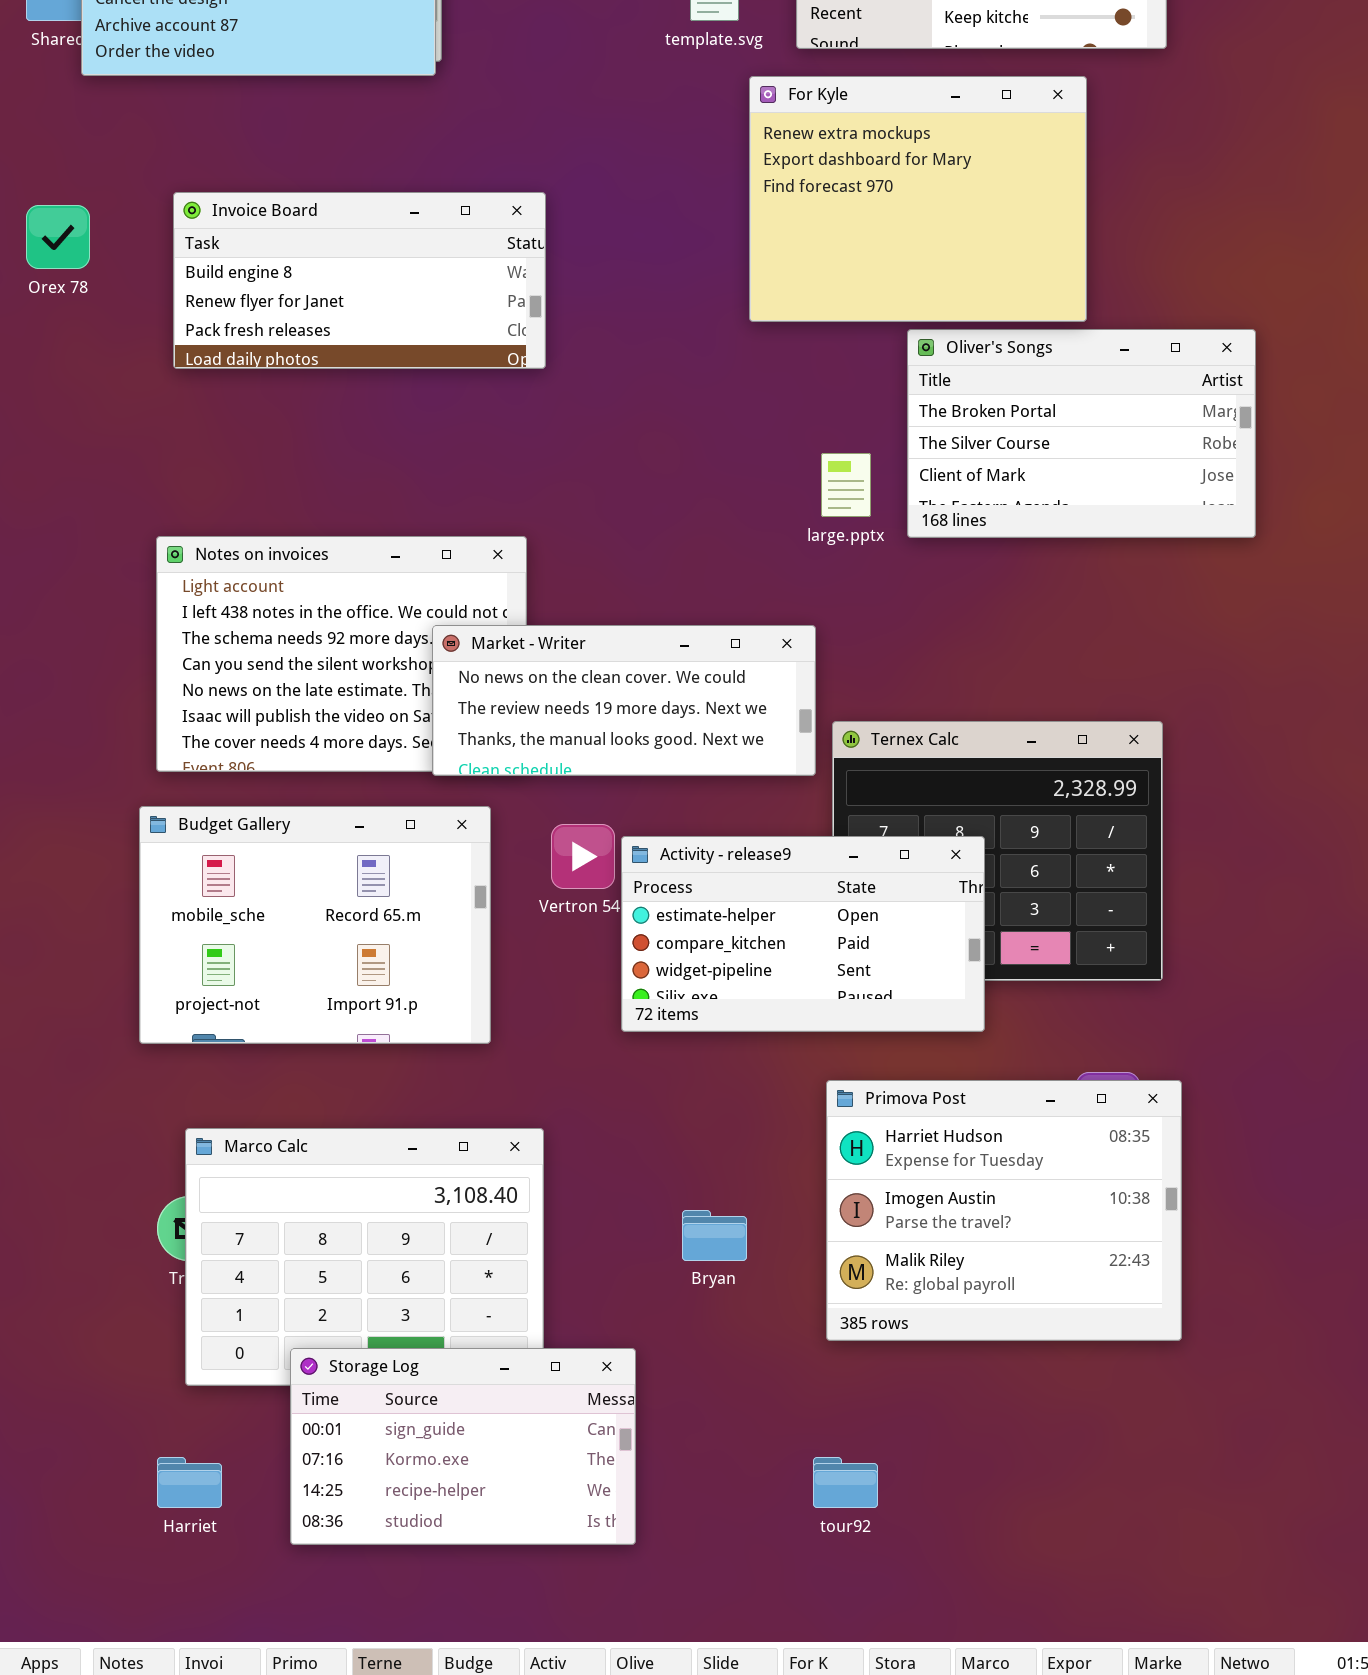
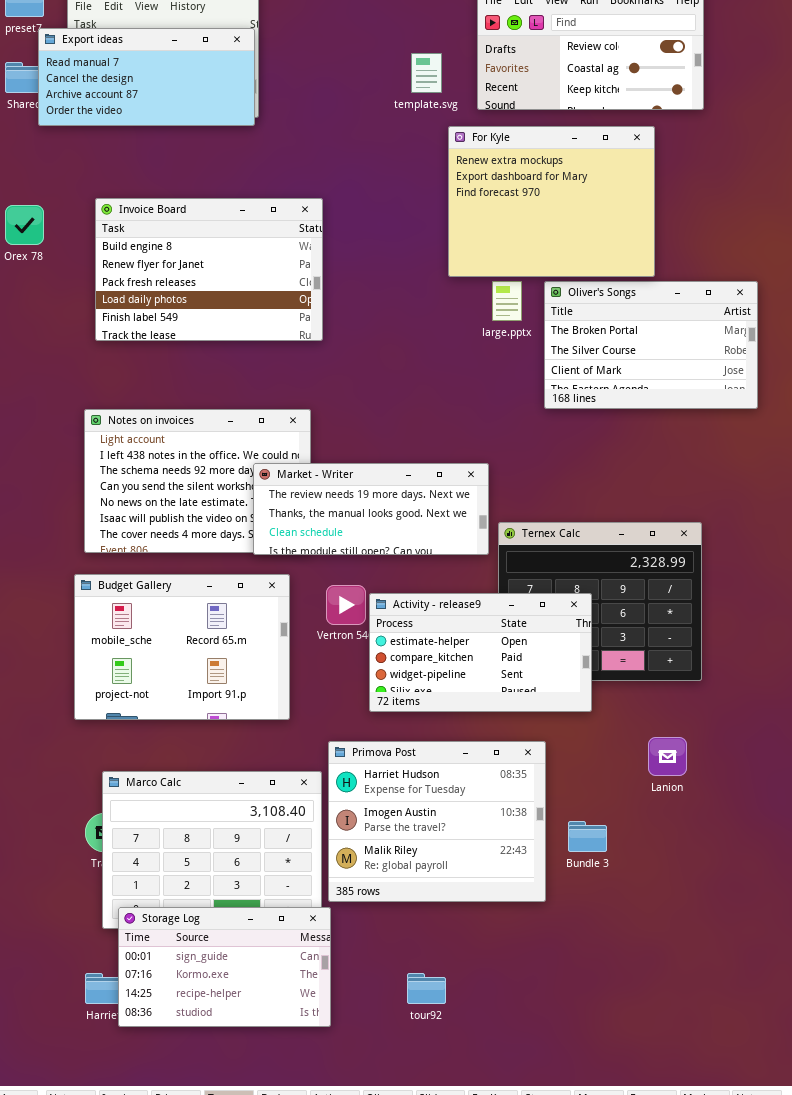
Invoice Board: [173,192,546,369] -> [95,198,323,341], resized
large.pptx: [821,453,871,517] -> [492,281,522,321], moved
Market - Writer: [432,625,816,776] -> [253,463,489,555], scrolled down 1 row
Primova Post: [826,1080,1182,1341] -> [328,741,546,902], moved
Storage Log: [290,1348,636,1545] -> [118,907,331,1027], moved
tour92: [813,1457,878,1508] -> [407,973,446,1004], moved

